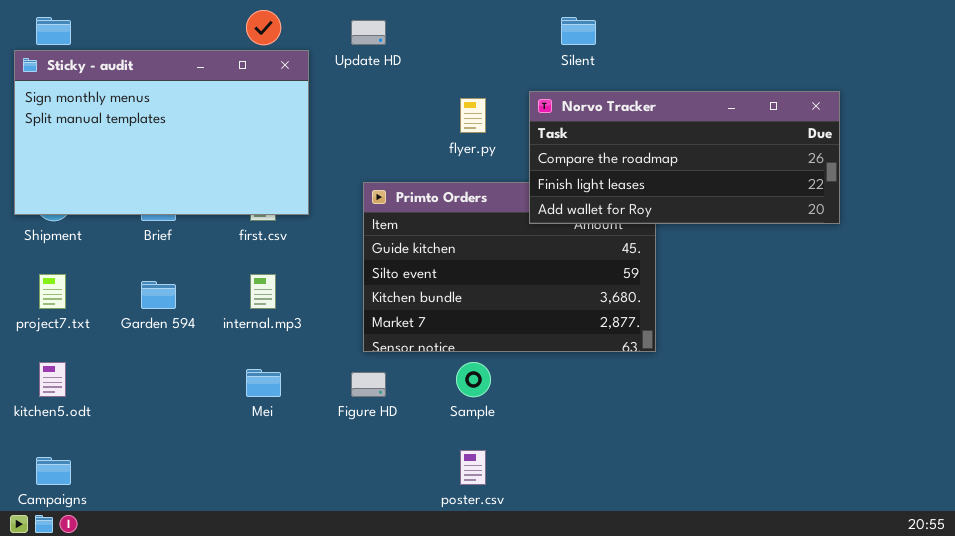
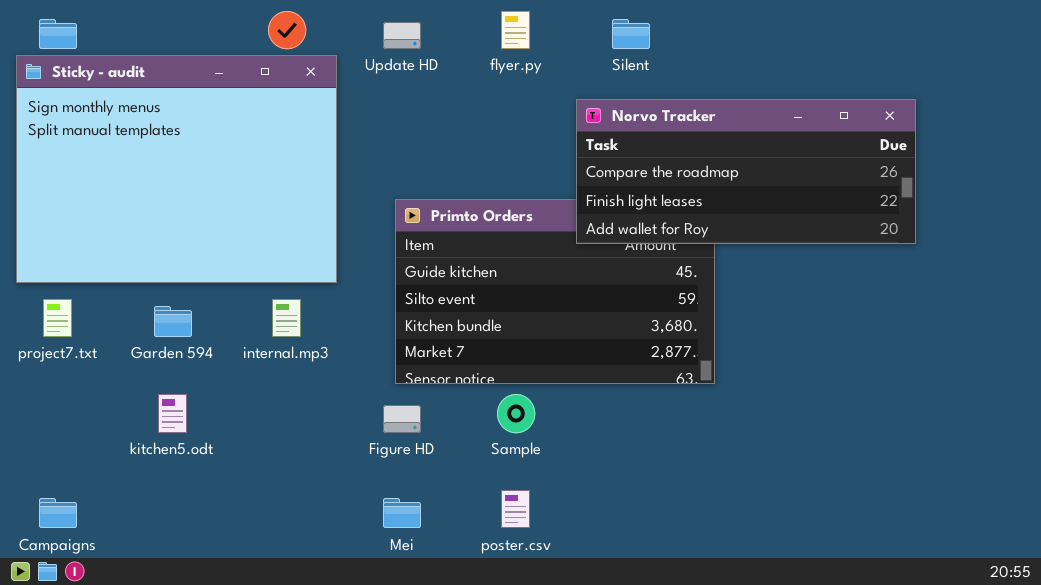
Sticky - audit: [14,50,309,215] -> [16,55,337,283], resized
flyer.py: [460,98,486,133] -> [501,11,530,49], moved
kitchen5.odt: [39,362,66,397] -> [158,394,187,433], moved
Mei: [246,369,281,397] -> [383,498,421,528], moved

